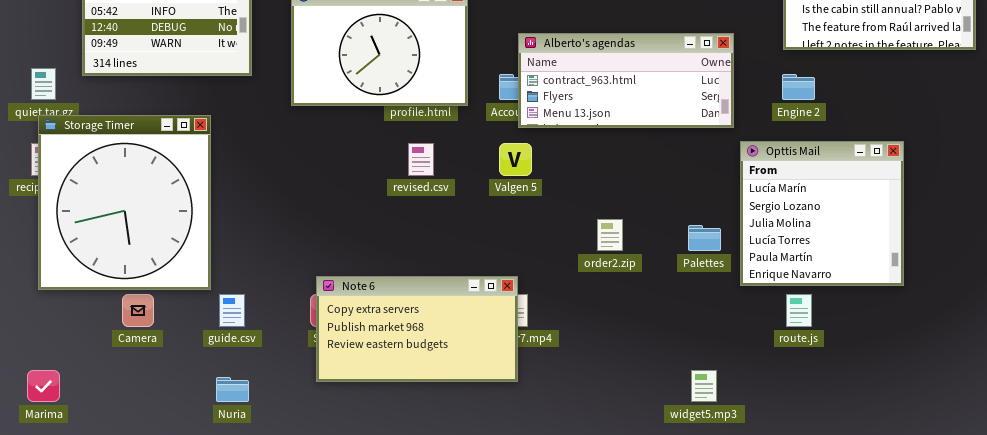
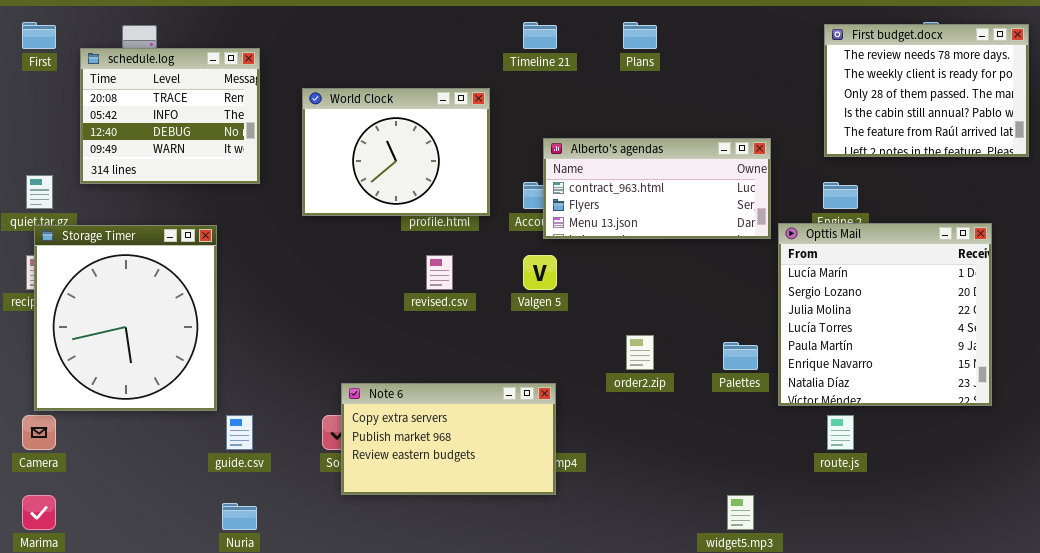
Opttis Mail: [740,141,904,286] -> [778,223,992,406], resized
Note 6: [316,276,518,382] -> [341,383,556,495], moved
Camera: [122,294,154,327] -> [22,415,56,450], moved

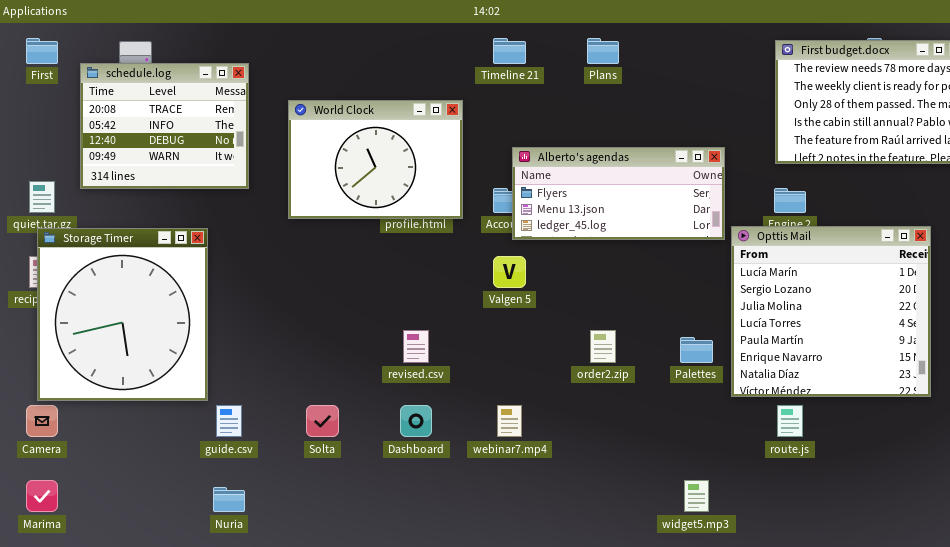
Alberto's agendas: [543,138,771,239] -> [512,147,725,240], scrolled down 1 row
revised.csv: [426,255,453,290] -> [403,330,429,363], moved
Note 6: [341,383,556,495] -> none, closed

